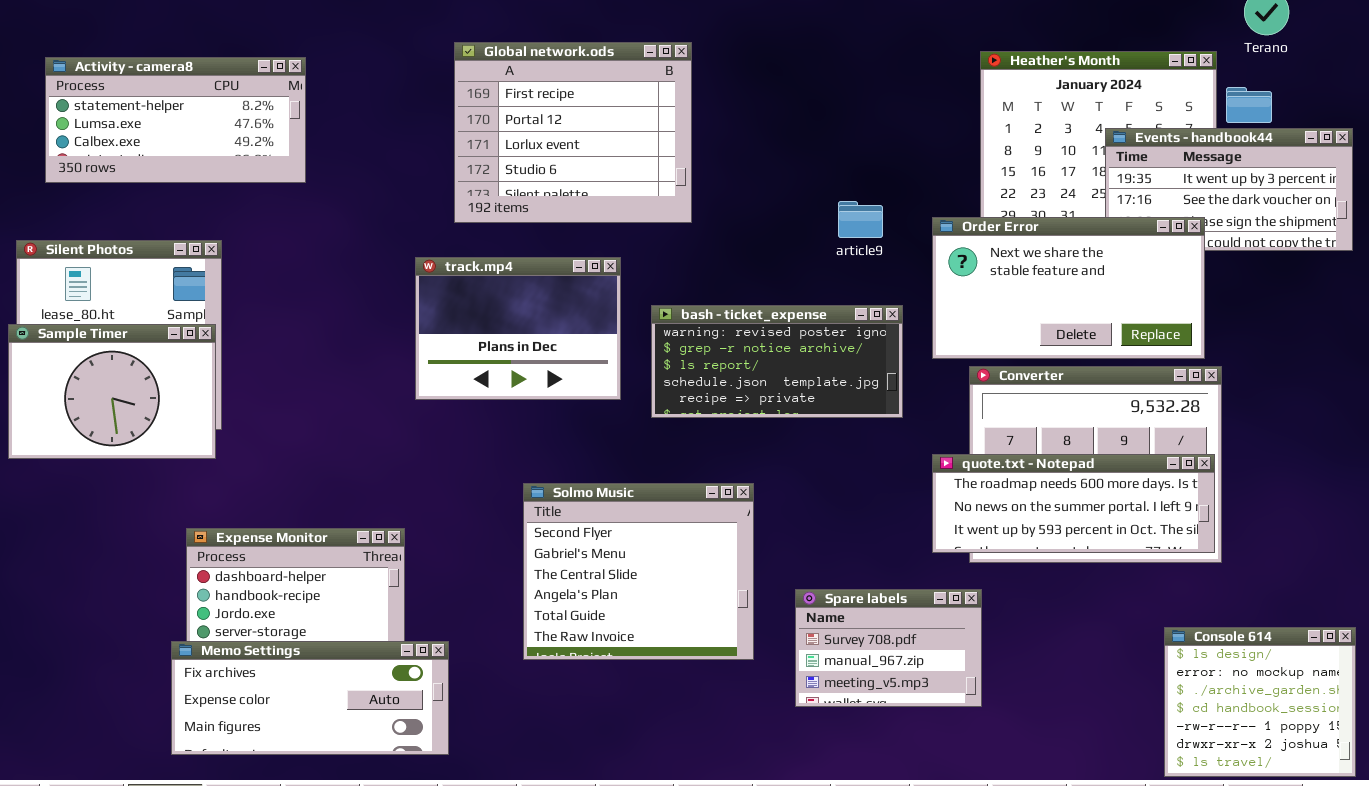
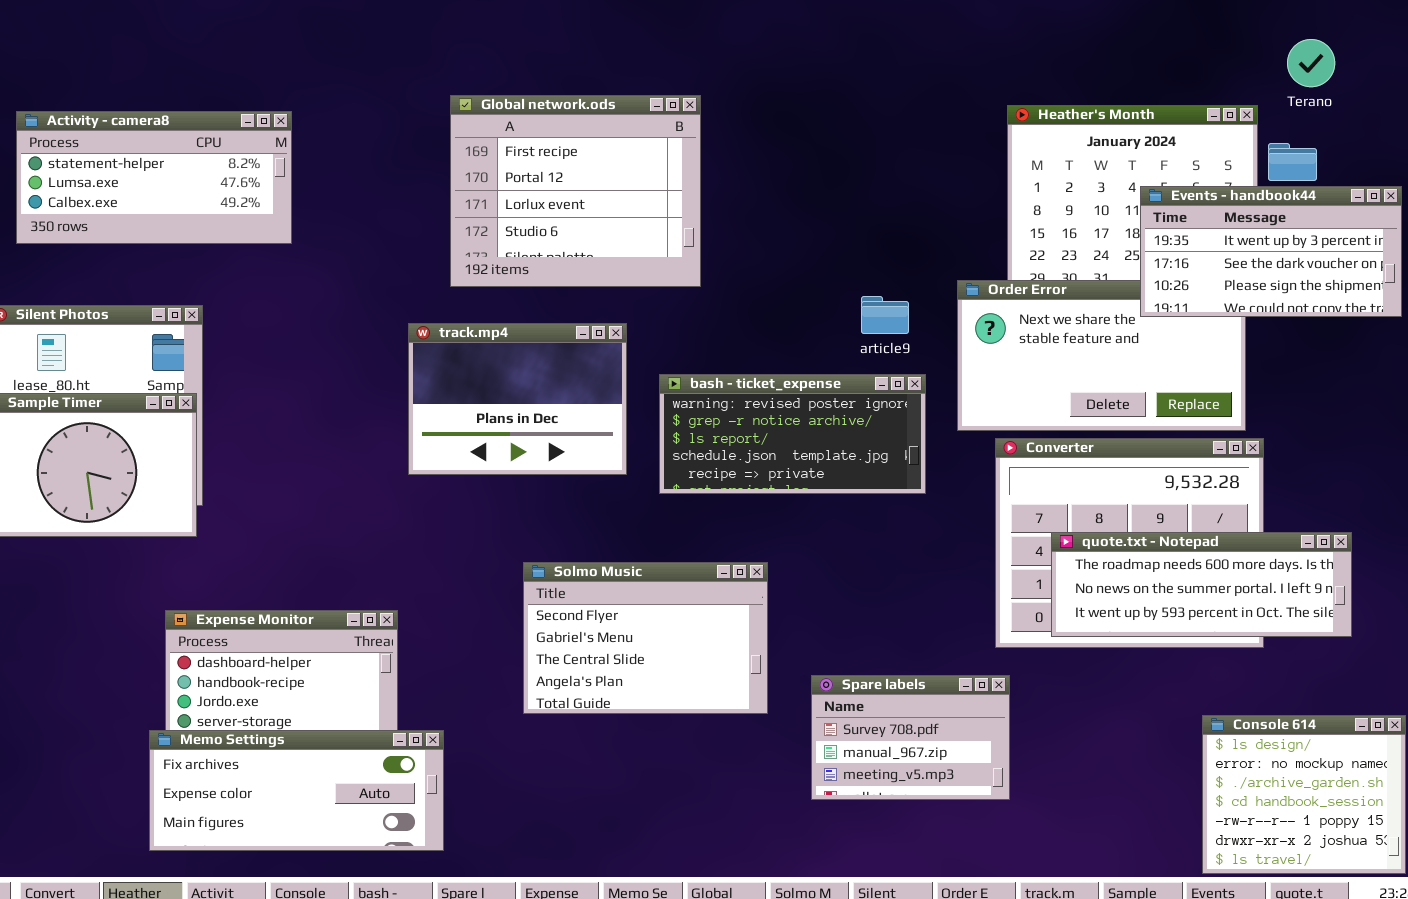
Events - handbook44: [1105,128,1353,251] -> [1140,186,1402,317], raised
article9: [838,201,883,238] -> [861,296,909,334], moved
quote.txt - Notepad: [932,454,1215,553] -> [1051,532,1352,637], moved
Solmo Music: [523,483,754,660] -> [523,562,768,714], resized

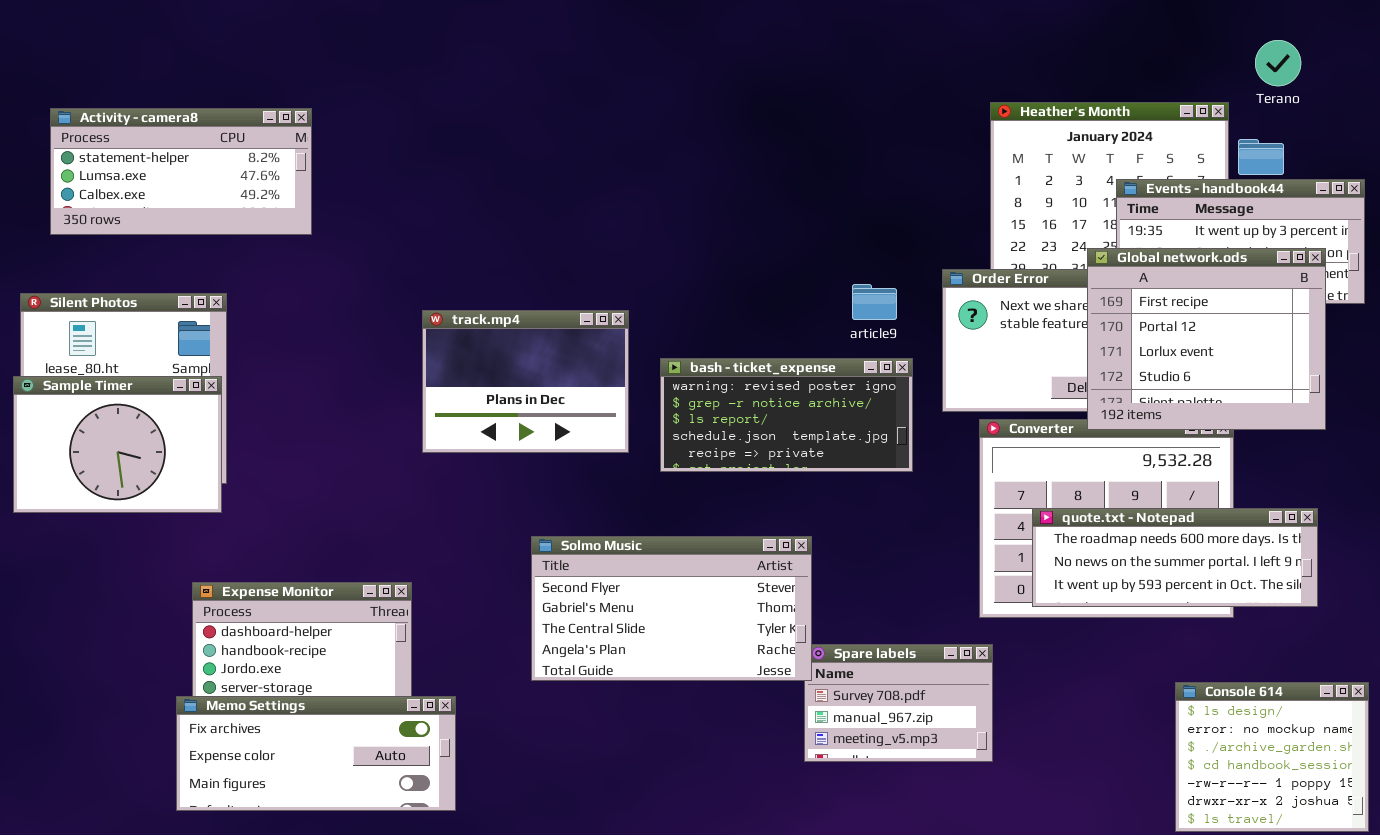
Global network.ods: [450,95,701,287] -> [1087,248,1326,430], moved
Solmo Music: [523,562,768,714] -> [531,536,812,681], resized

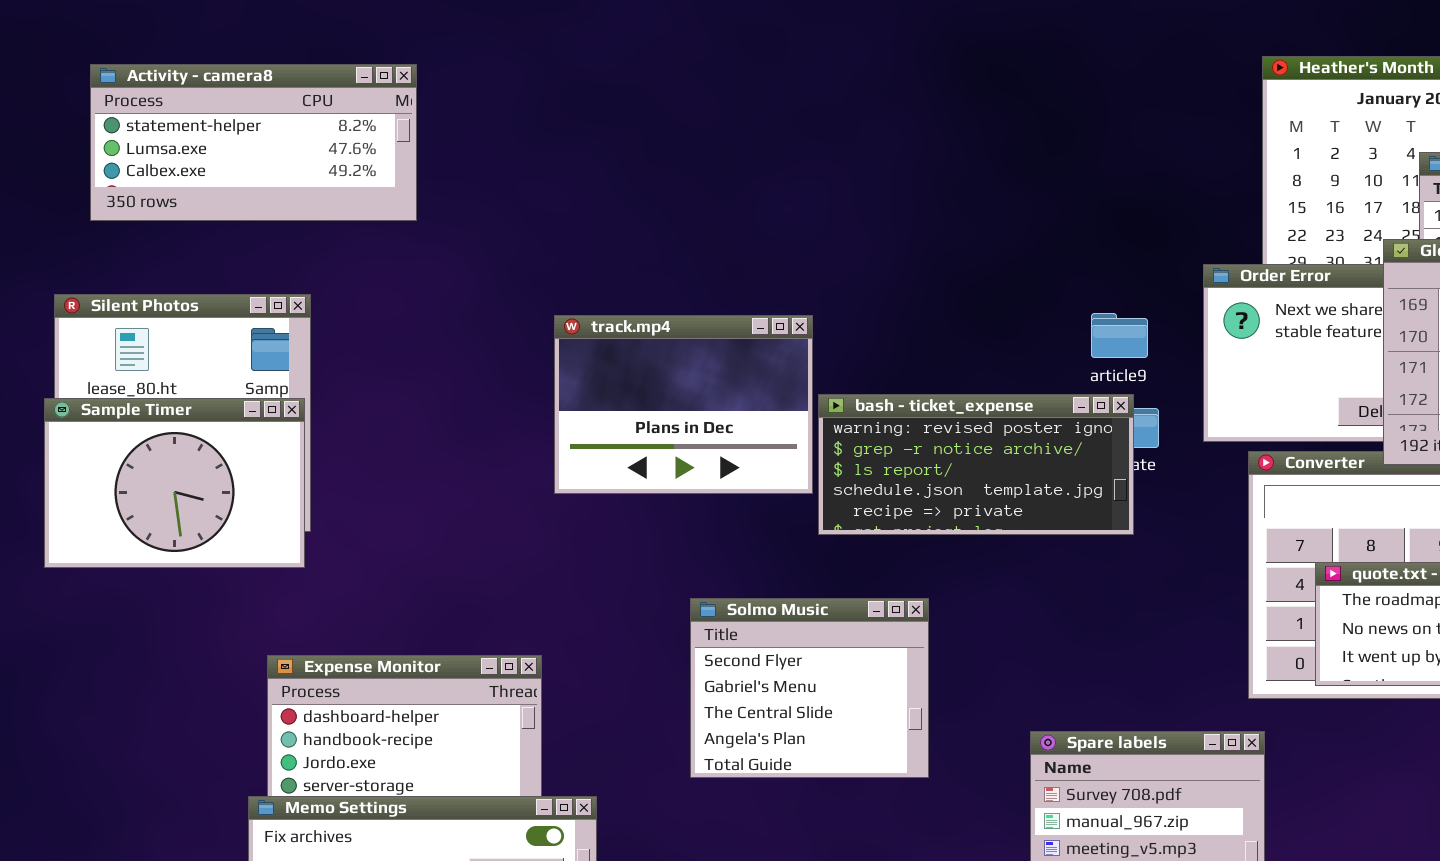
article9: [852,284,897,320] -> [1091,313,1148,358], moved
bash - ticket_expense: [660,358,913,472] -> [818,394,1134,535], moved
Solmo Music: [531,536,812,681] -> [690,598,929,778], resized

